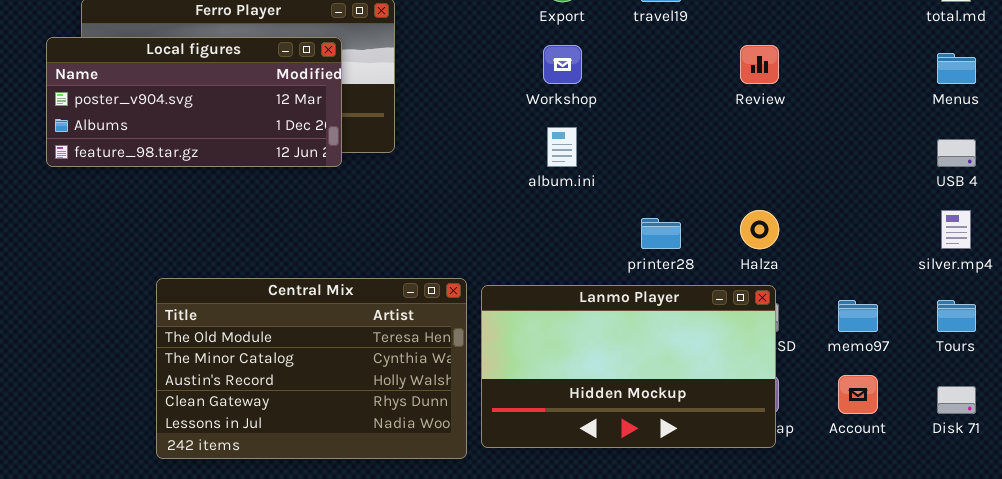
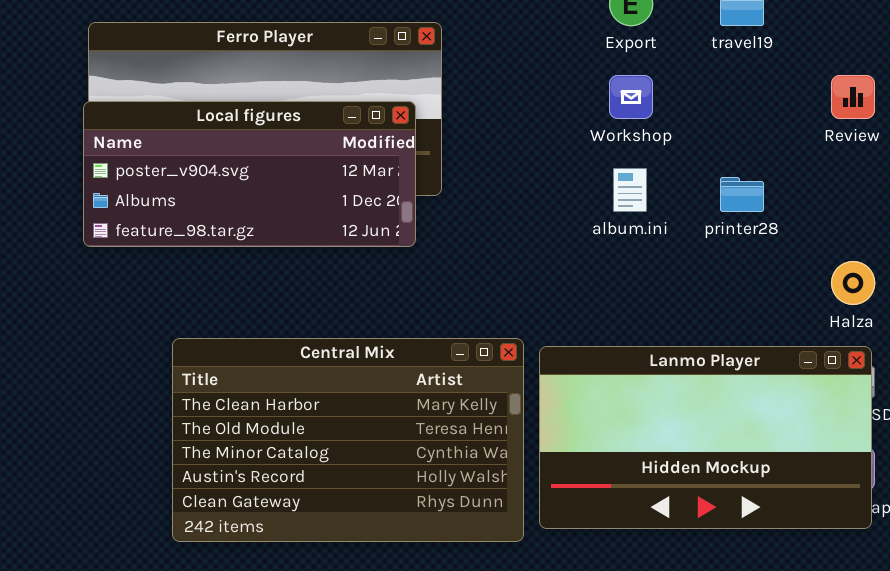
Local figures: [46,37,342,167] -> [83,101,416,247], moved
printer28: [641,218,681,249] -> [720,177,764,212], moved
Central Mix: [156,278,467,459] -> [172,338,524,542], scrolled up 1 row

